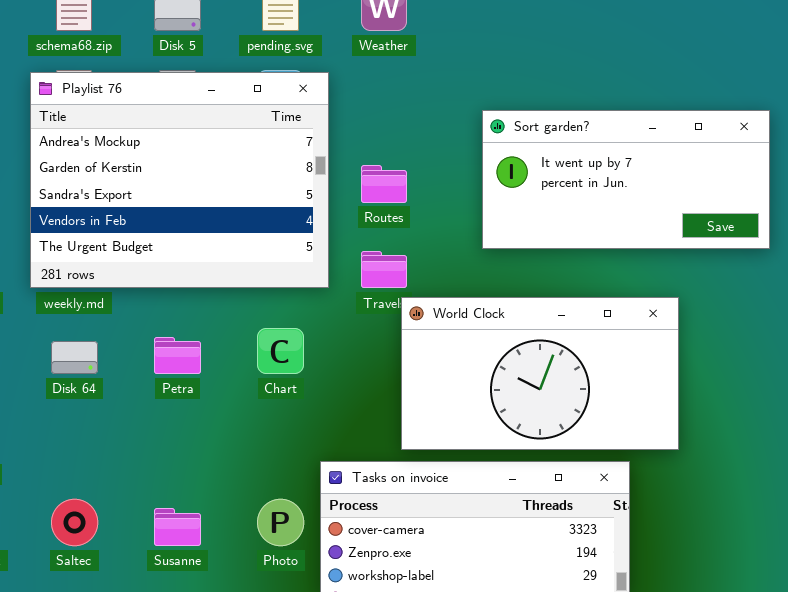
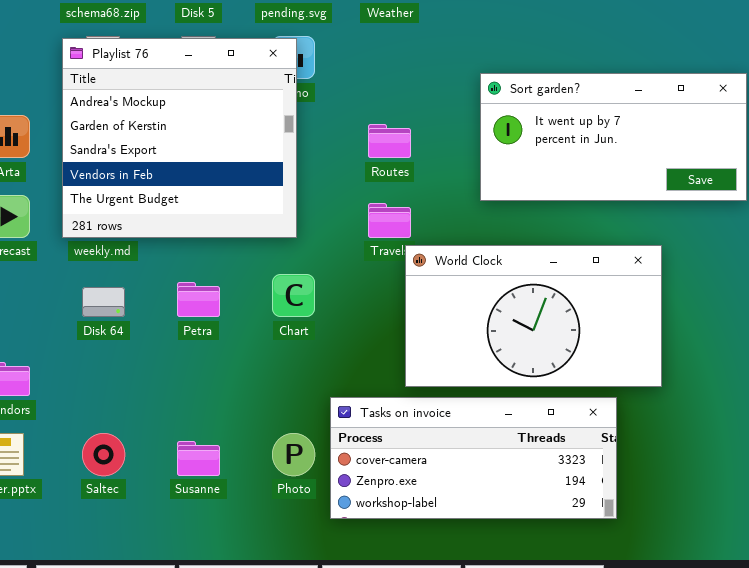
Playlist 76: [30,72,329,288] -> [62,38,297,238], resized

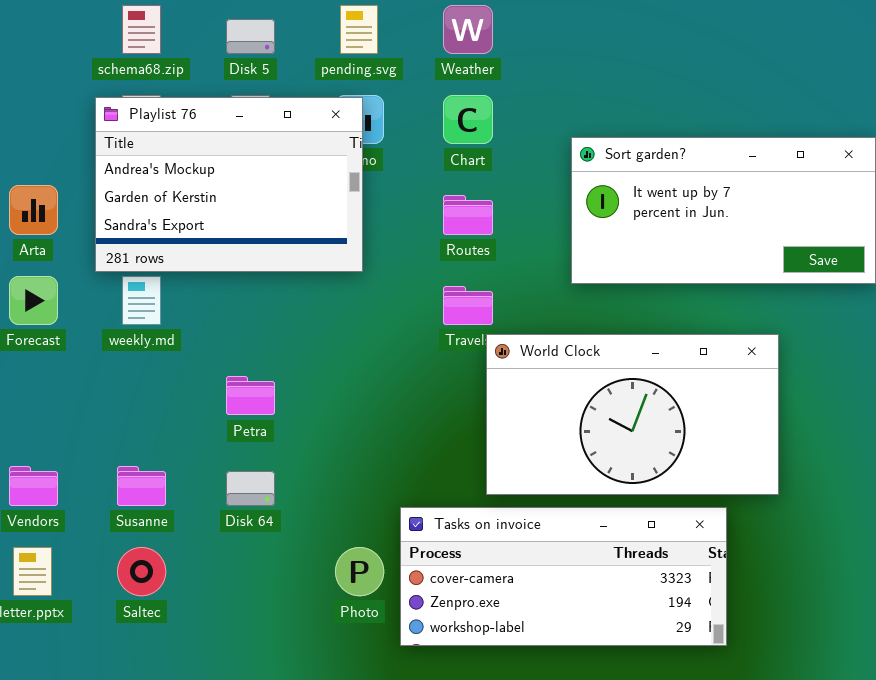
Playlist 76: [62,38,297,238] -> [95,97,363,272], resized
Chart: [272,274,315,317] -> [443,95,493,144], moved
Disk 64: [82,287,125,317] -> [226,471,275,506], moved
Susanne: [177,441,220,476] -> [117,466,166,506], moved

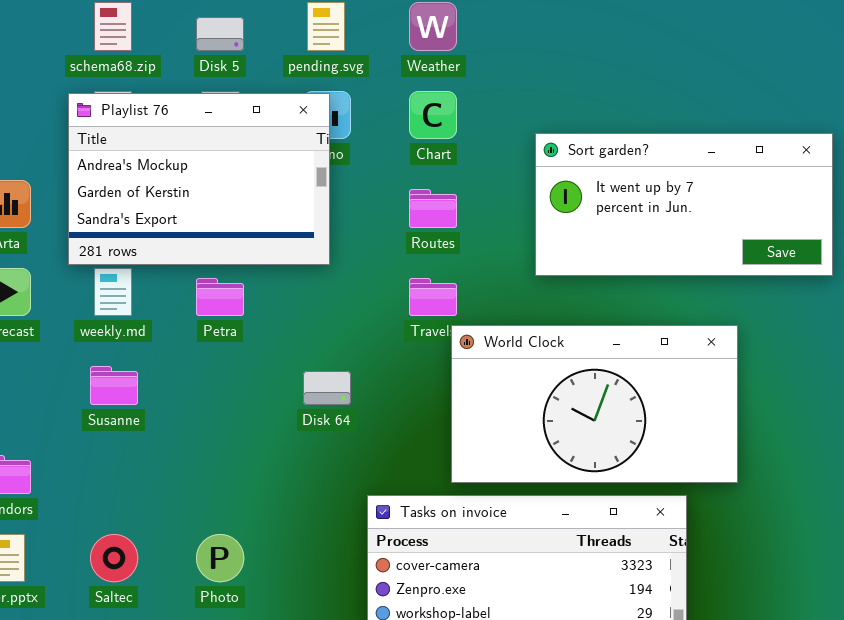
Petra: [226,376,275,415] -> [196,278,244,316], moved
Susanne: [117,466,166,506] -> [90,366,138,405], moved
Disk 64: [226,471,275,506] -> [303,371,351,405], moved
Photo: [335,547,384,596] -> [196,534,244,582], moved

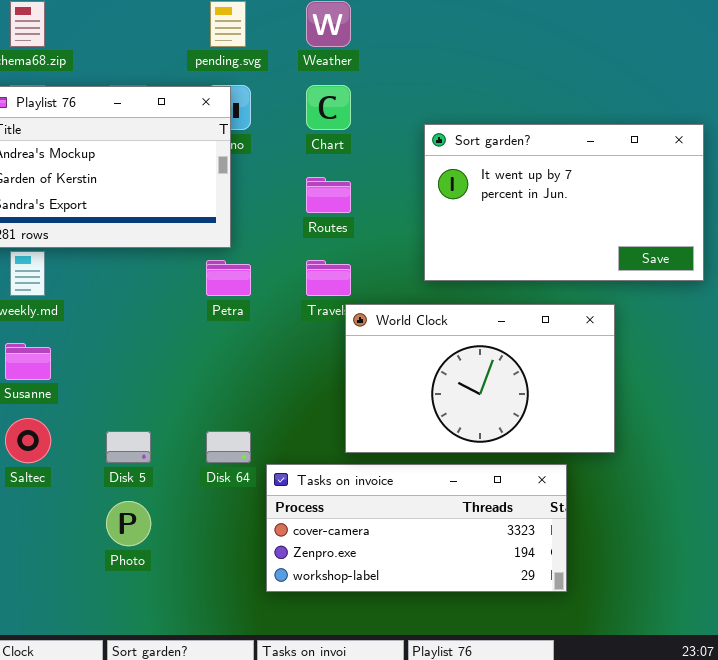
Disk 5: [196,17,244,51] -> [106,431,151,463], moved
Sort garden?: [535,133,833,276] -> [424,124,704,281], resized
Petra: [196,278,244,316] -> [206,260,251,296], moved
Disk 64: [303,371,351,405] -> [206,431,251,463], moved
Saltec: [90,534,138,582] -> [5,418,51,463], moved

